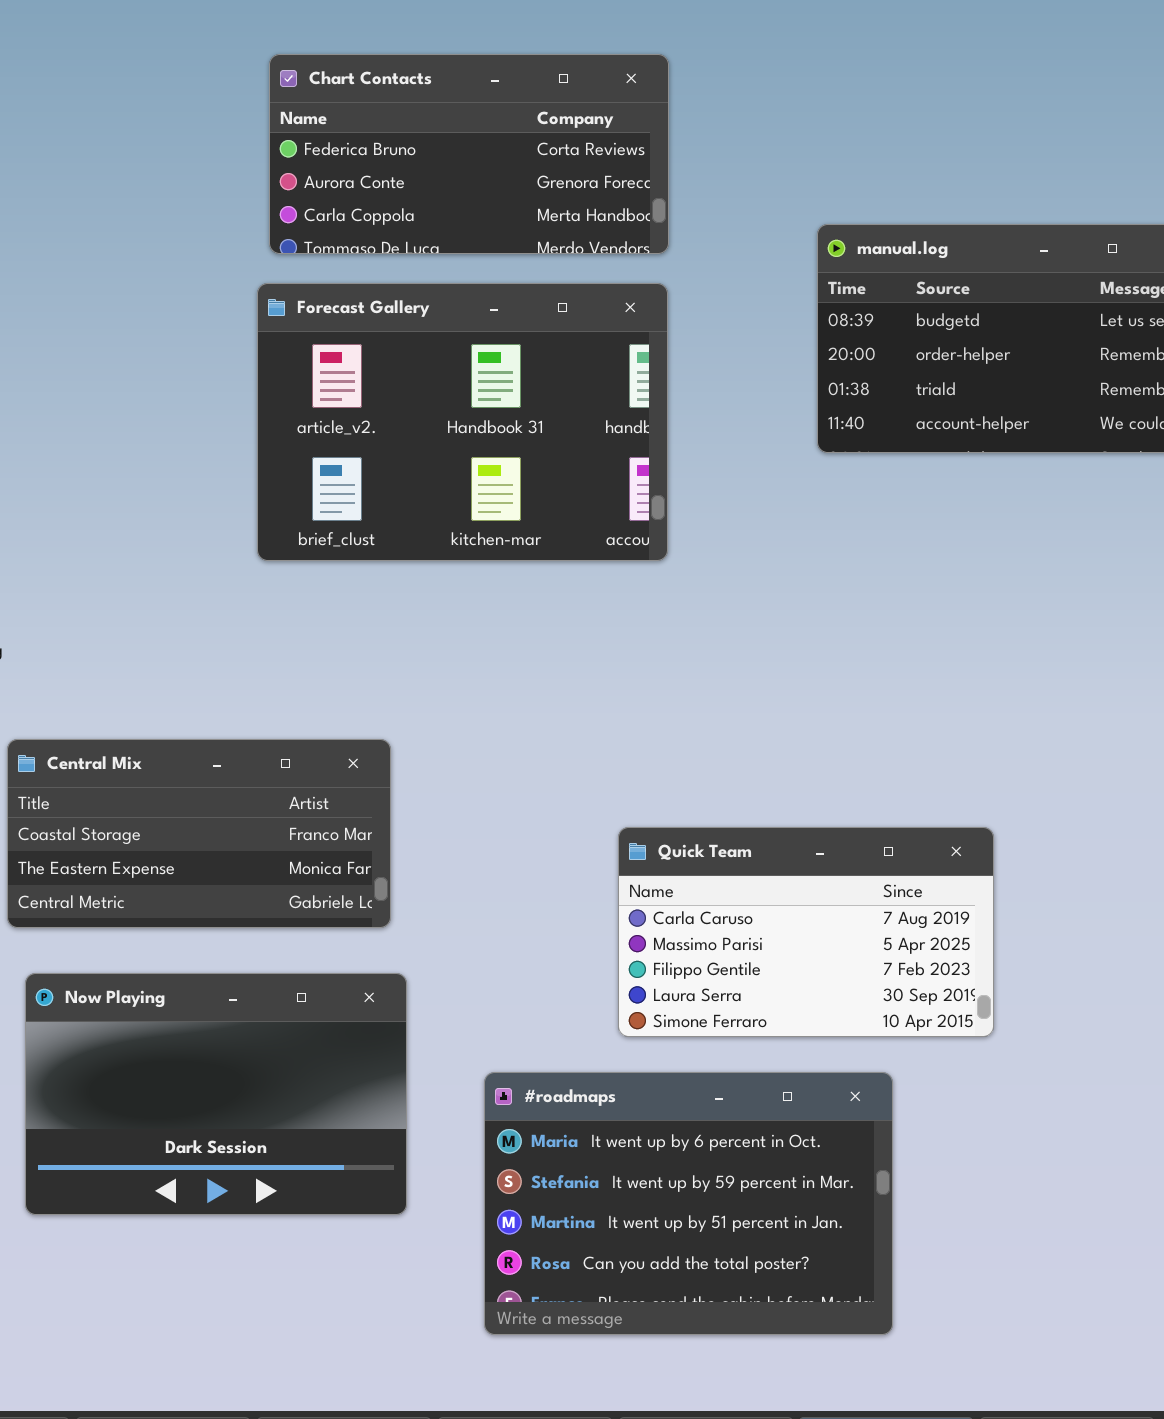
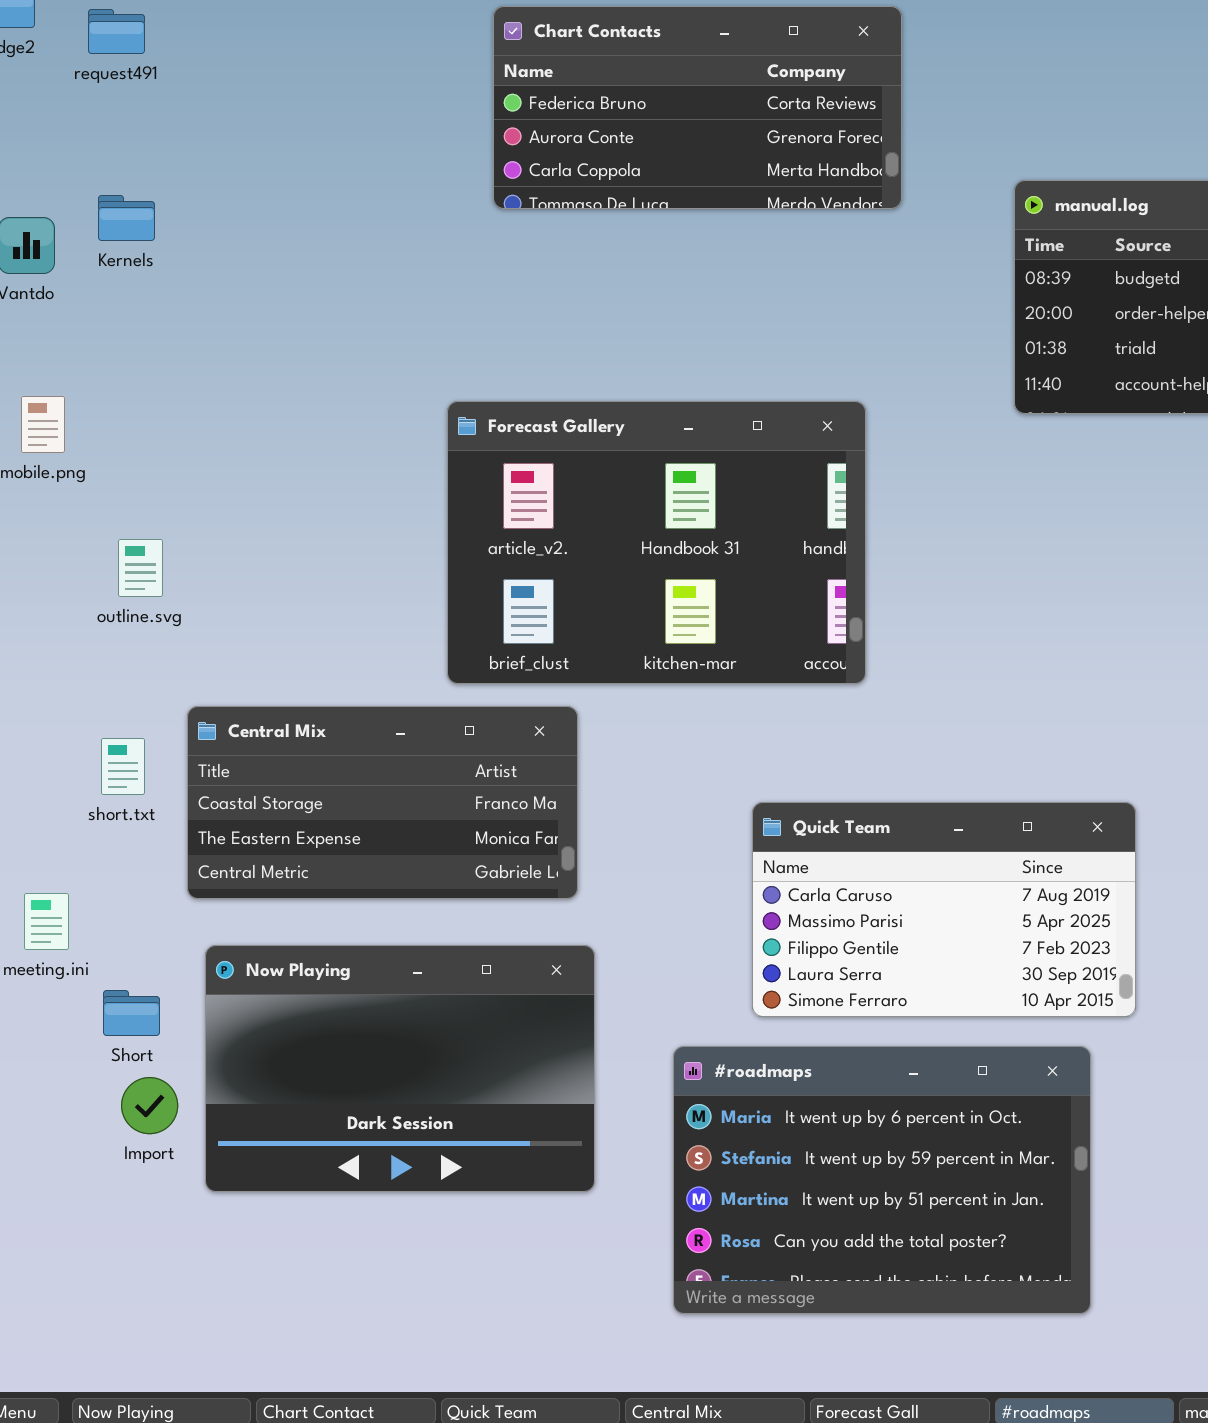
Chart Contacts: [269,54,669,254] -> [493,6,902,209], moved
Forecast Gallery: [257,283,668,561] -> [447,401,866,684], moved
Quick Team: [618,827,994,1037] -> [752,802,1136,1017], moved

